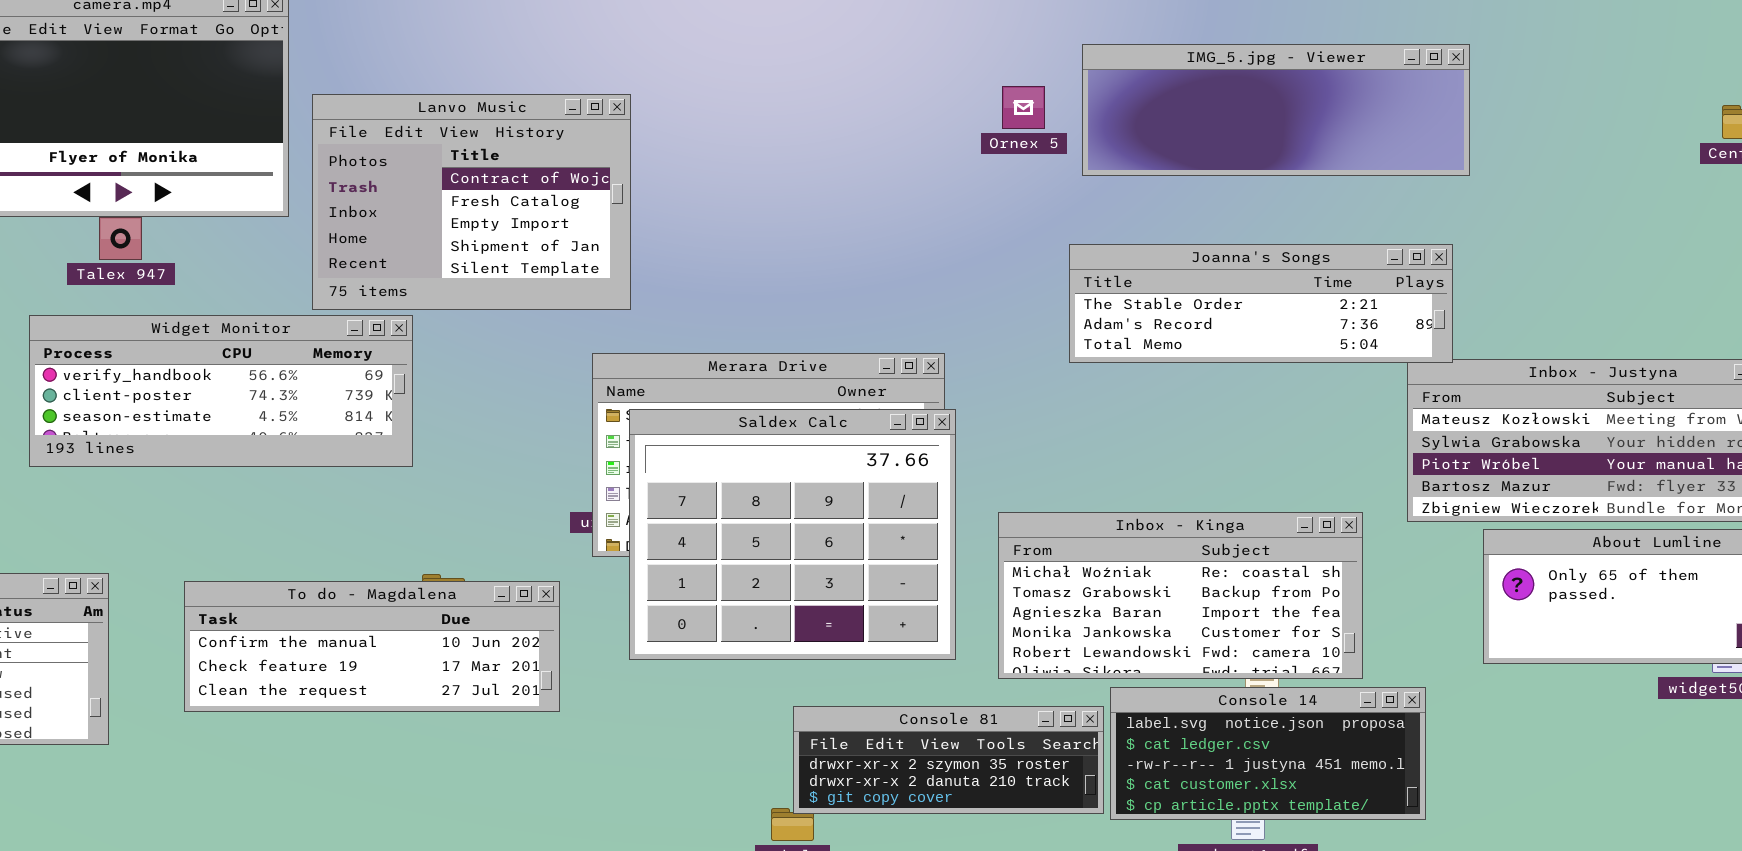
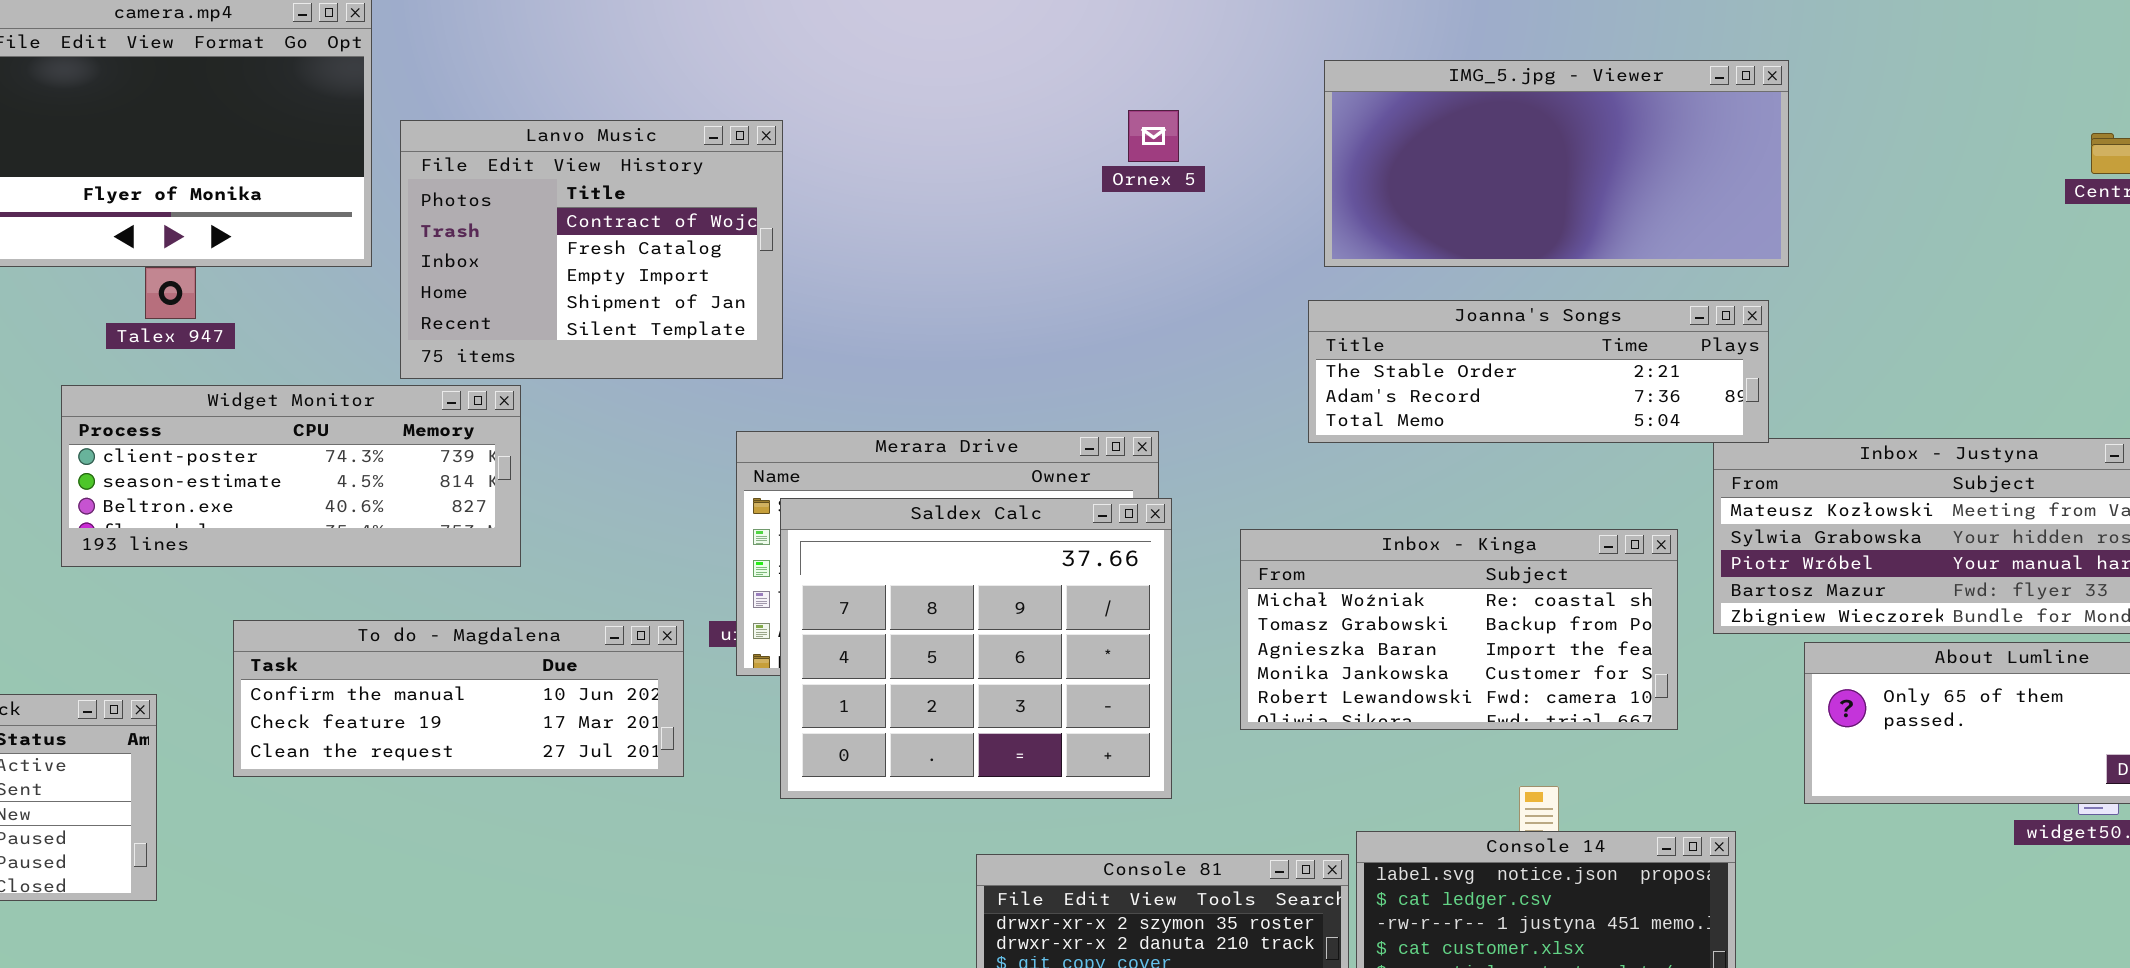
IMG_5.jpg - Viewer: [1082,44,1470,176] -> [1324,60,1789,267], resized
Ornex 5: [1002,86,1045,129] -> [1128,110,1179,162], moved
Widget Monitor: [29,315,413,467] -> [61,385,521,567], scrolled down 1 row
Inbox - Kinga: [998,512,1363,679] -> [1240,529,1678,730], moved
To do - Magdalena: [184,581,560,712] -> [233,620,684,777], moved

